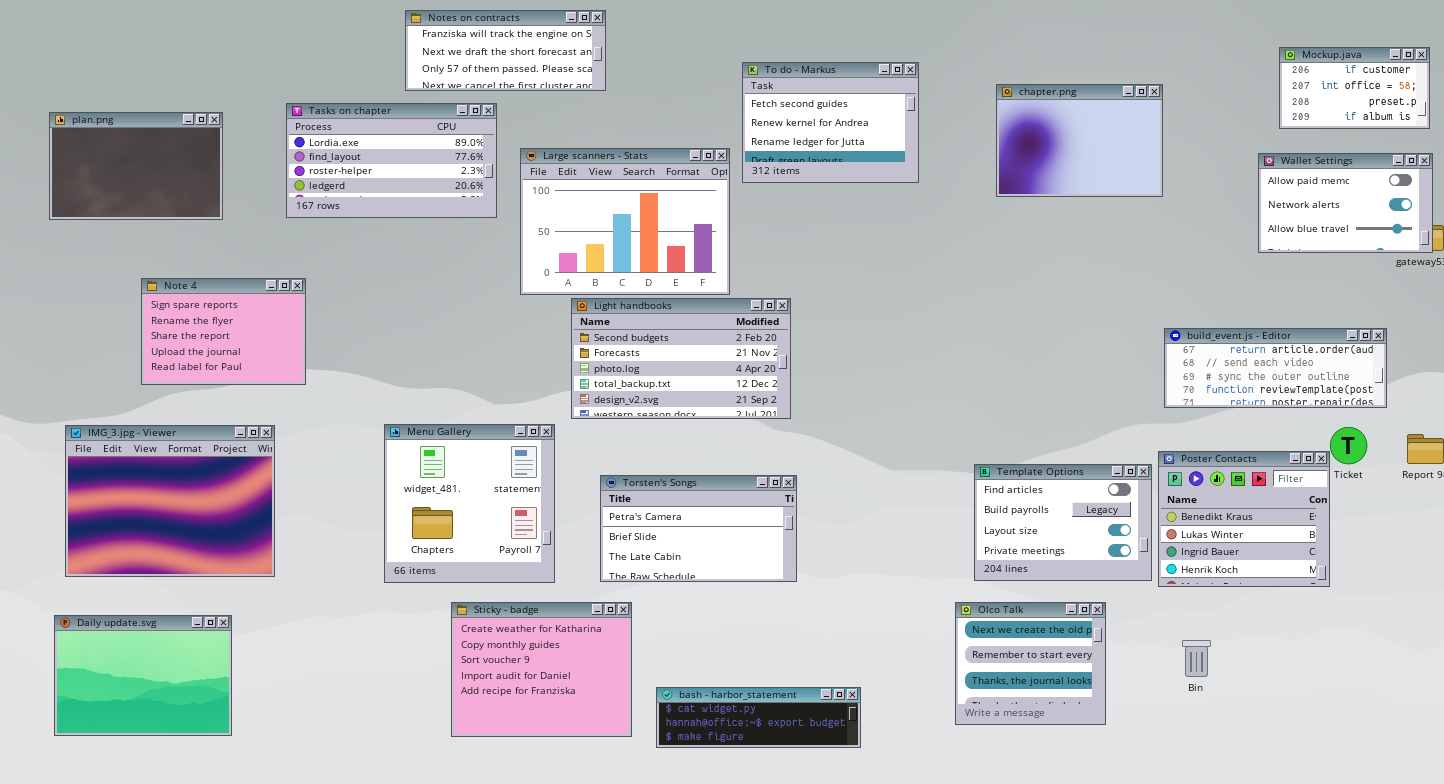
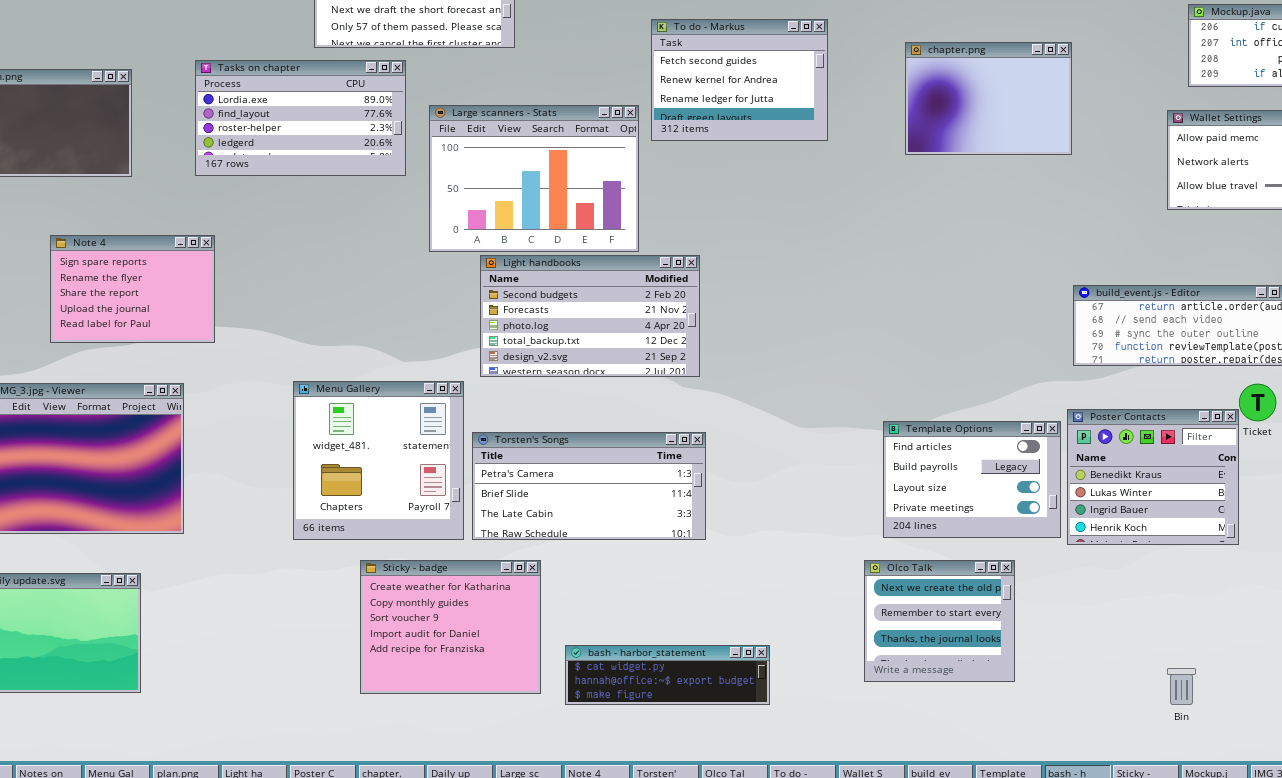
Torsten's Songs: [600,475,797,582] -> [472,432,706,540], resized
Bin: [1182,640,1211,677] -> [1167,668,1196,705], moved

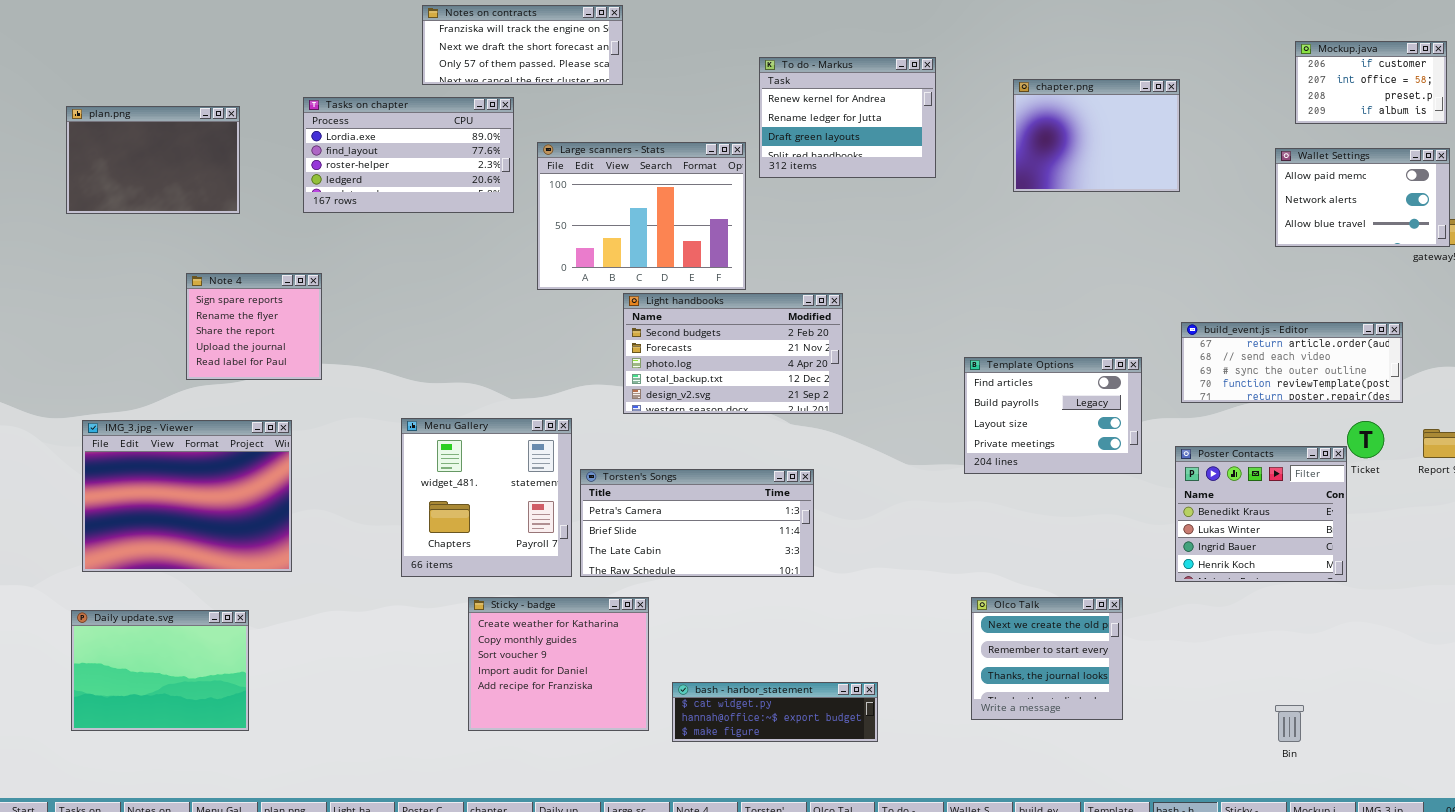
To do - Markus: [651,19,828,141] -> [759,57,936,178], scrolled down 1 row
Note 4: [50,235,215,343] -> [186,273,322,380], resized
Light handbooks: [480,255,700,377] -> [623,293,843,414], moved
Template Options: [883,421,1061,538] -> [964,357,1142,474], moved

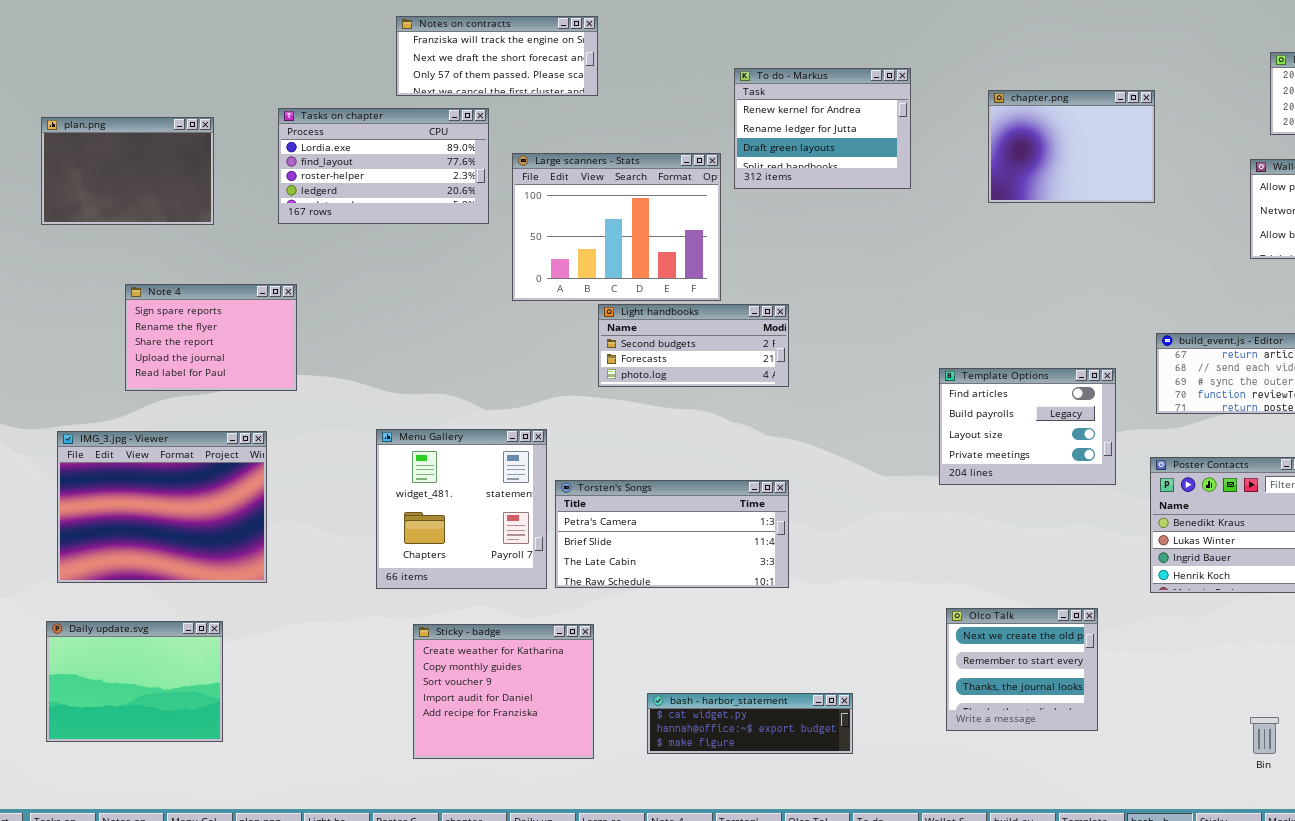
Note 4: [186,273,322,380] -> [125,284,297,391], resized
Light handbooks: [623,293,843,414] -> [598,304,789,387], resized
Sticky - badge: [468,597,649,731] -> [413,624,594,759], moved

